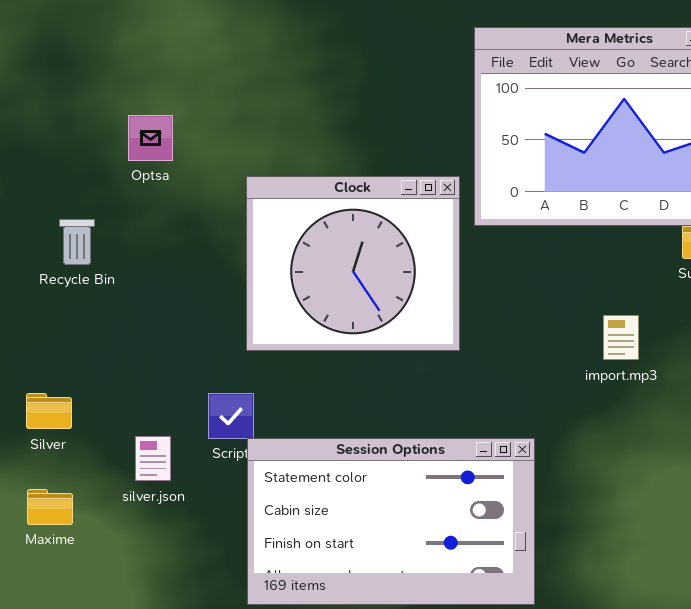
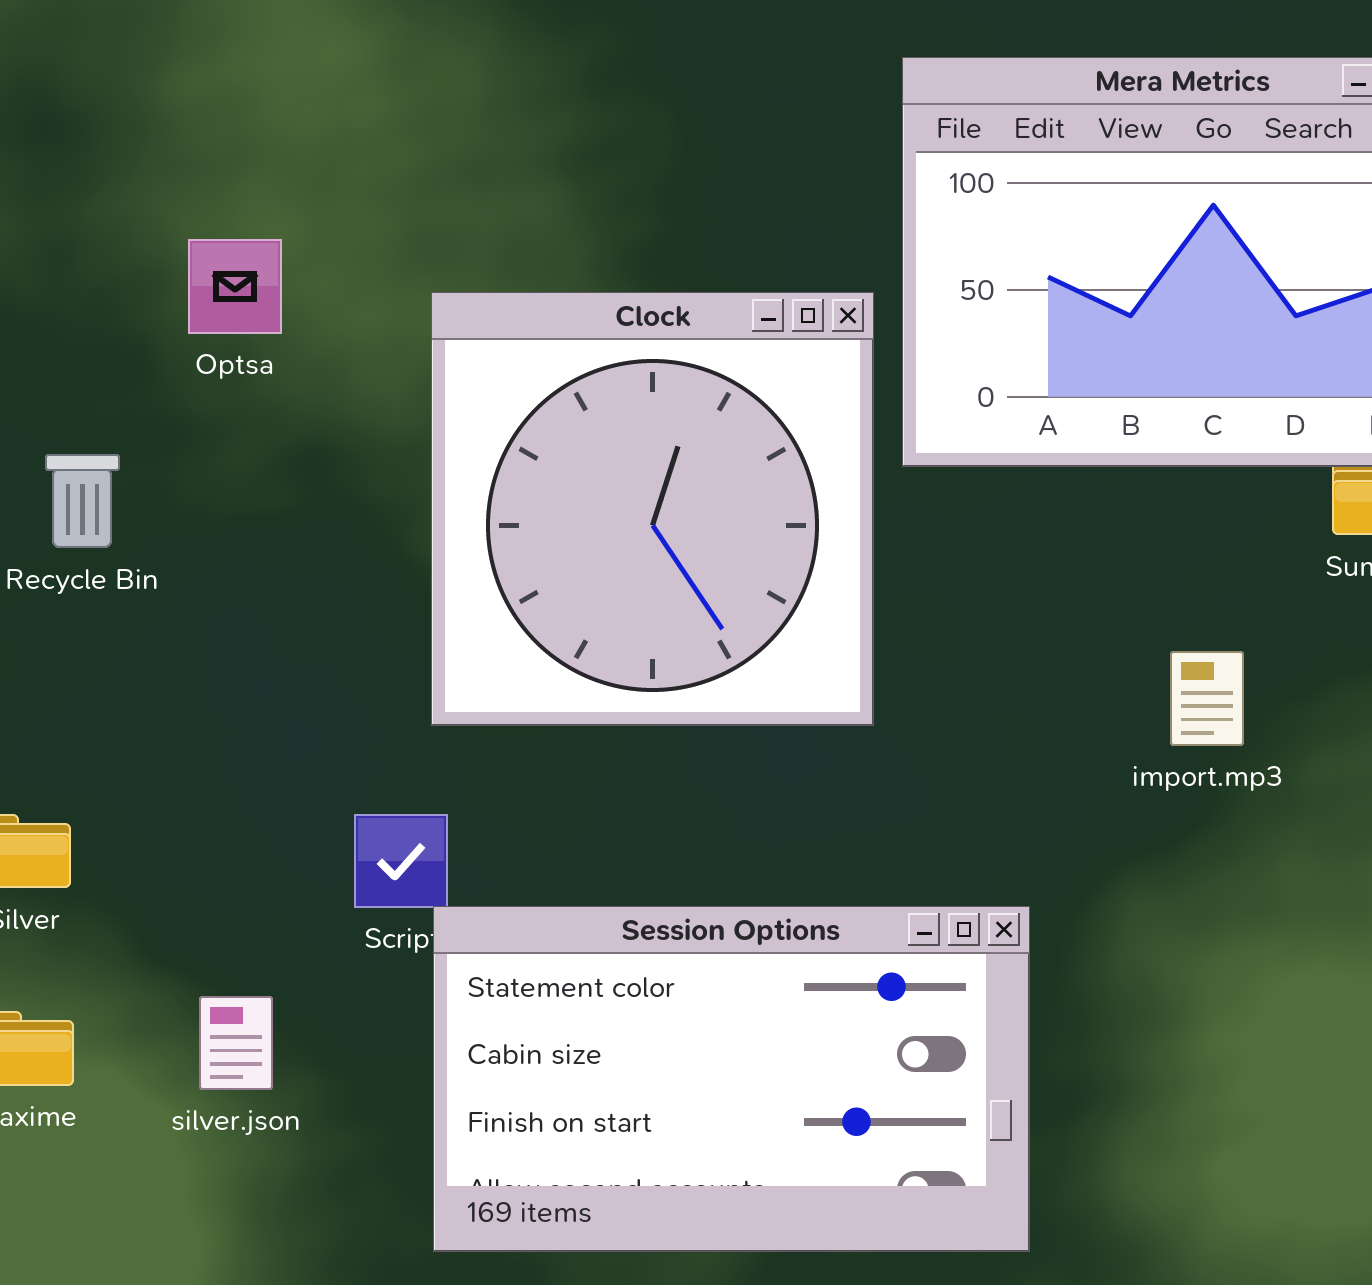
Clock: [246,176,460,351] -> [431,292,874,726], resized
silver.json: [135,436,171,481] -> [199,996,273,1090], moved

